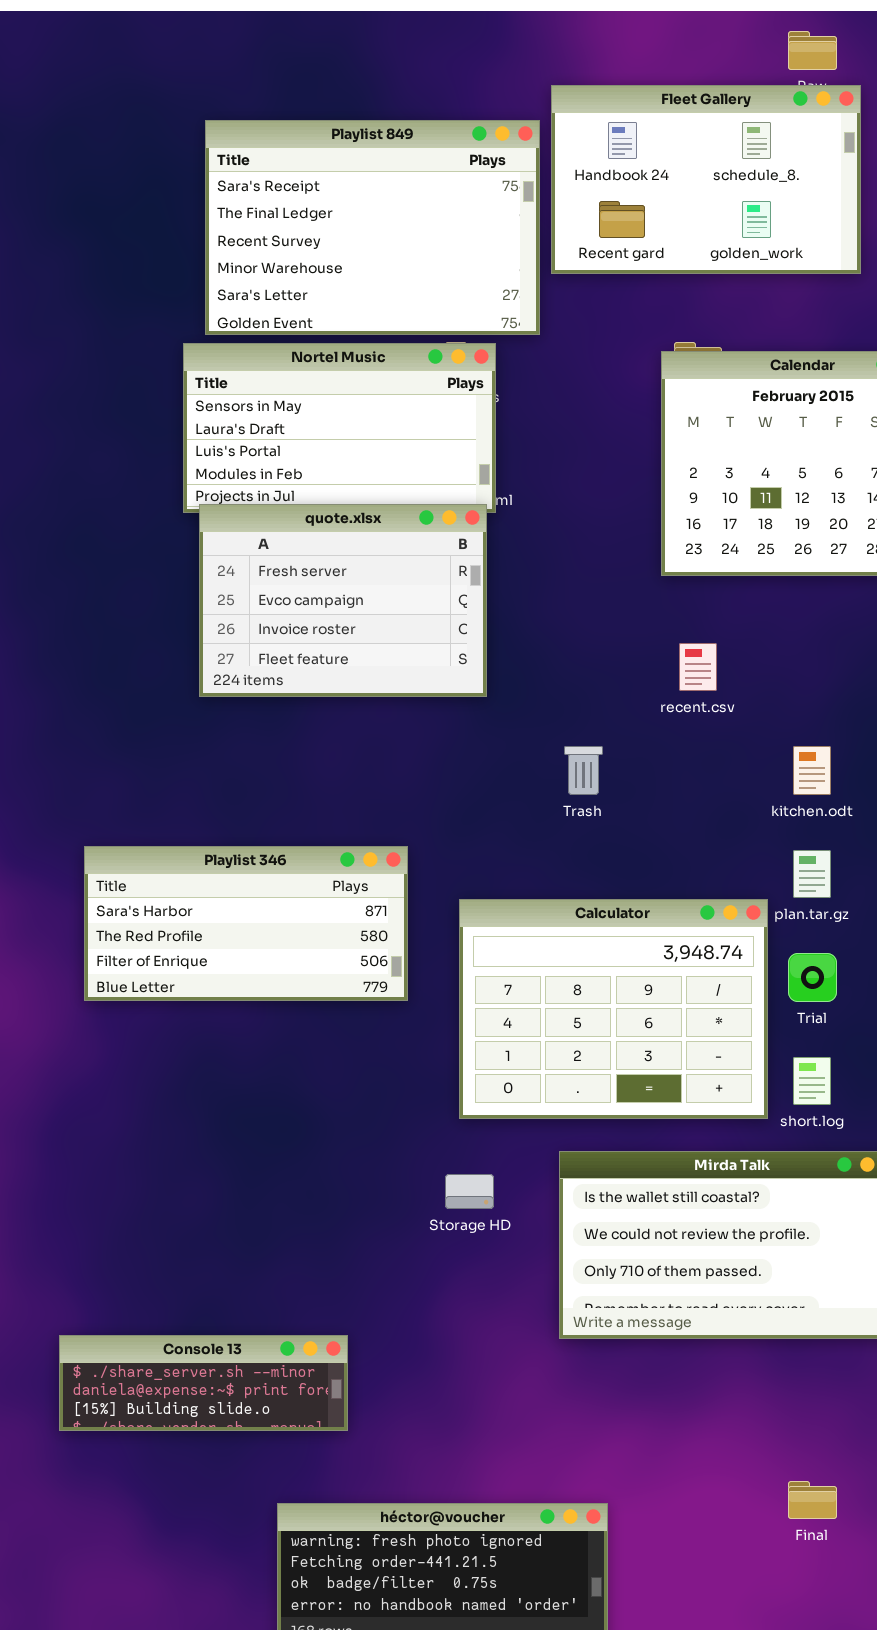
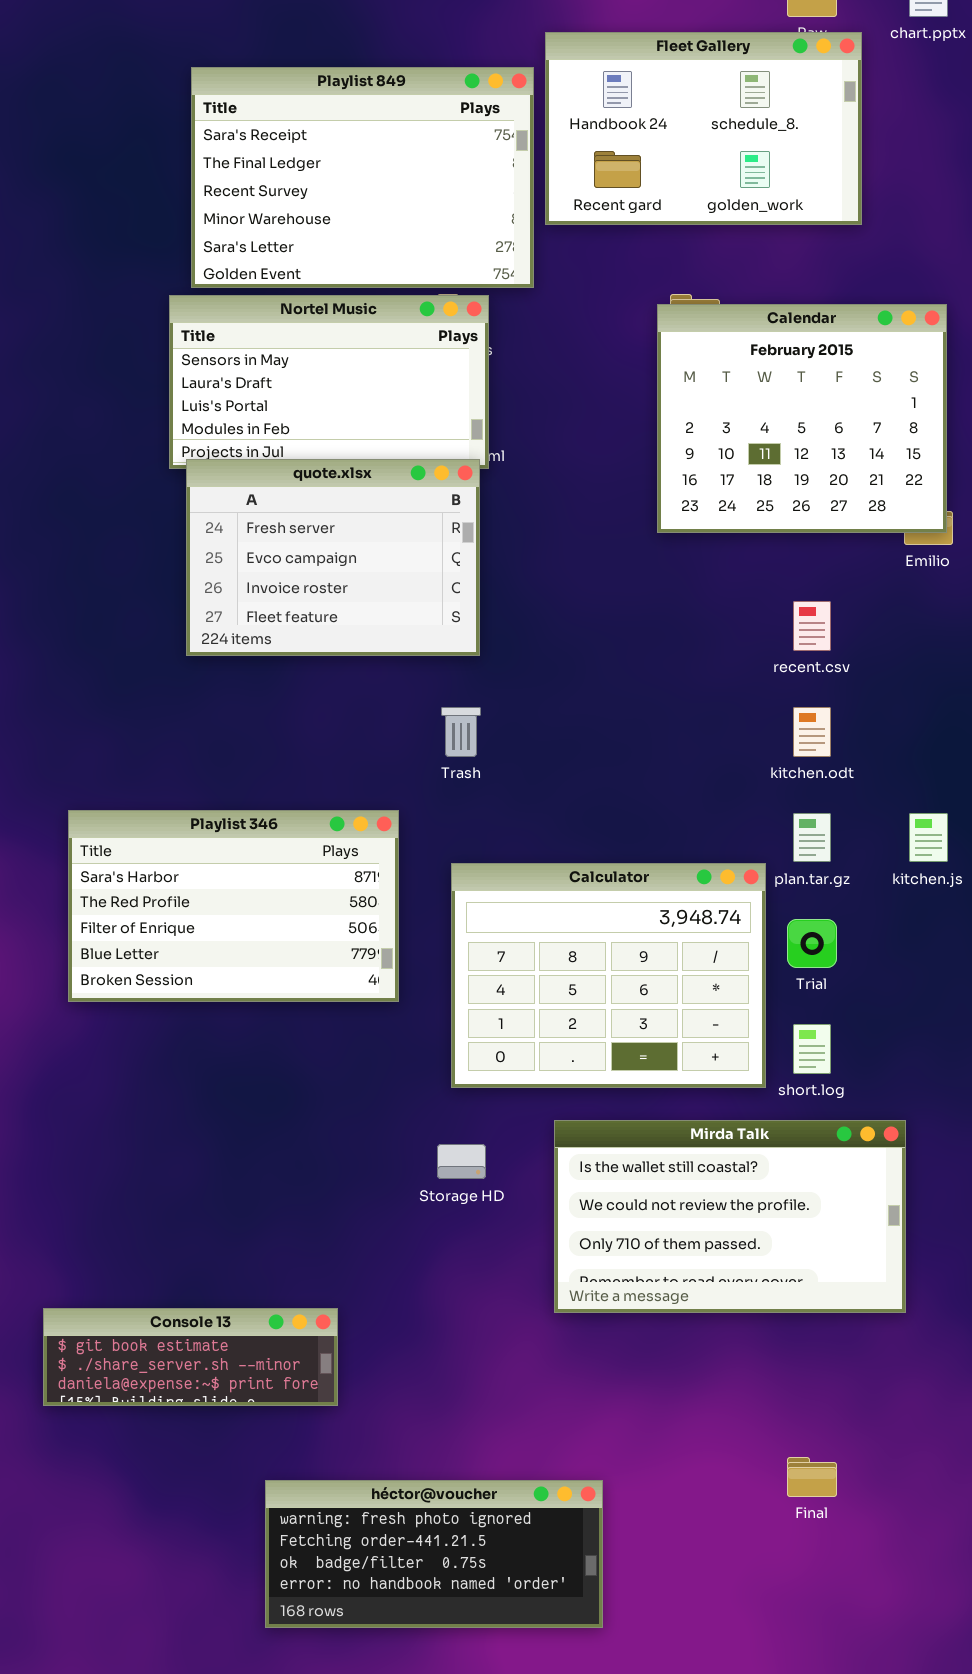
recent.csv: [679,643,717,691] -> [793,601,831,651], moved
Trash: [564,746,603,795] -> [441,707,481,757], moved
Playlist 346: [84,846,408,1001] -> [68,810,399,1002], resized
Console 13: [59,1335,348,1431] -> [43,1308,338,1406], scrolled up 1 row

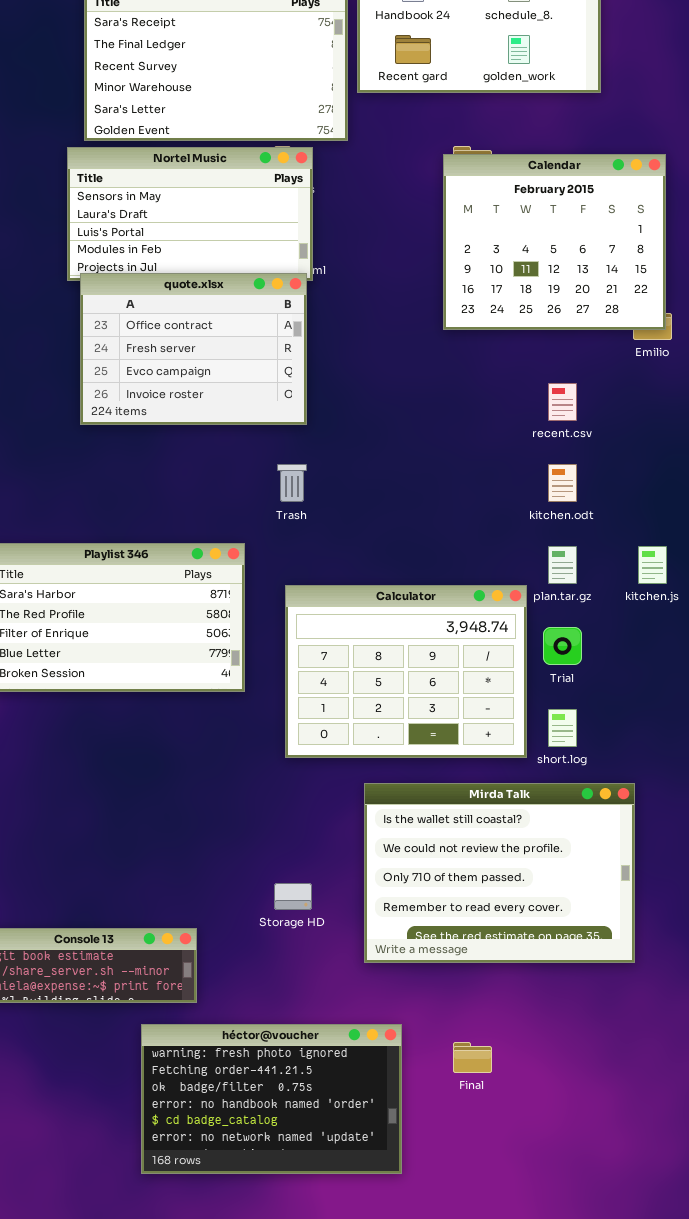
quote.xlsx: [186,459,480,656] -> [80,273,307,425], scrolled up 1 row
Mirda Talk: [554,1120,906,1313] -> [364,783,635,963], resized
Storage HD: [437,1144,486,1179] -> [274,883,312,910], moved
Final: [787,1457,837,1497] -> [453,1042,492,1073], moved
héctor@voucher: [265,1480,603,1628] -> [141,1024,402,1174], resized

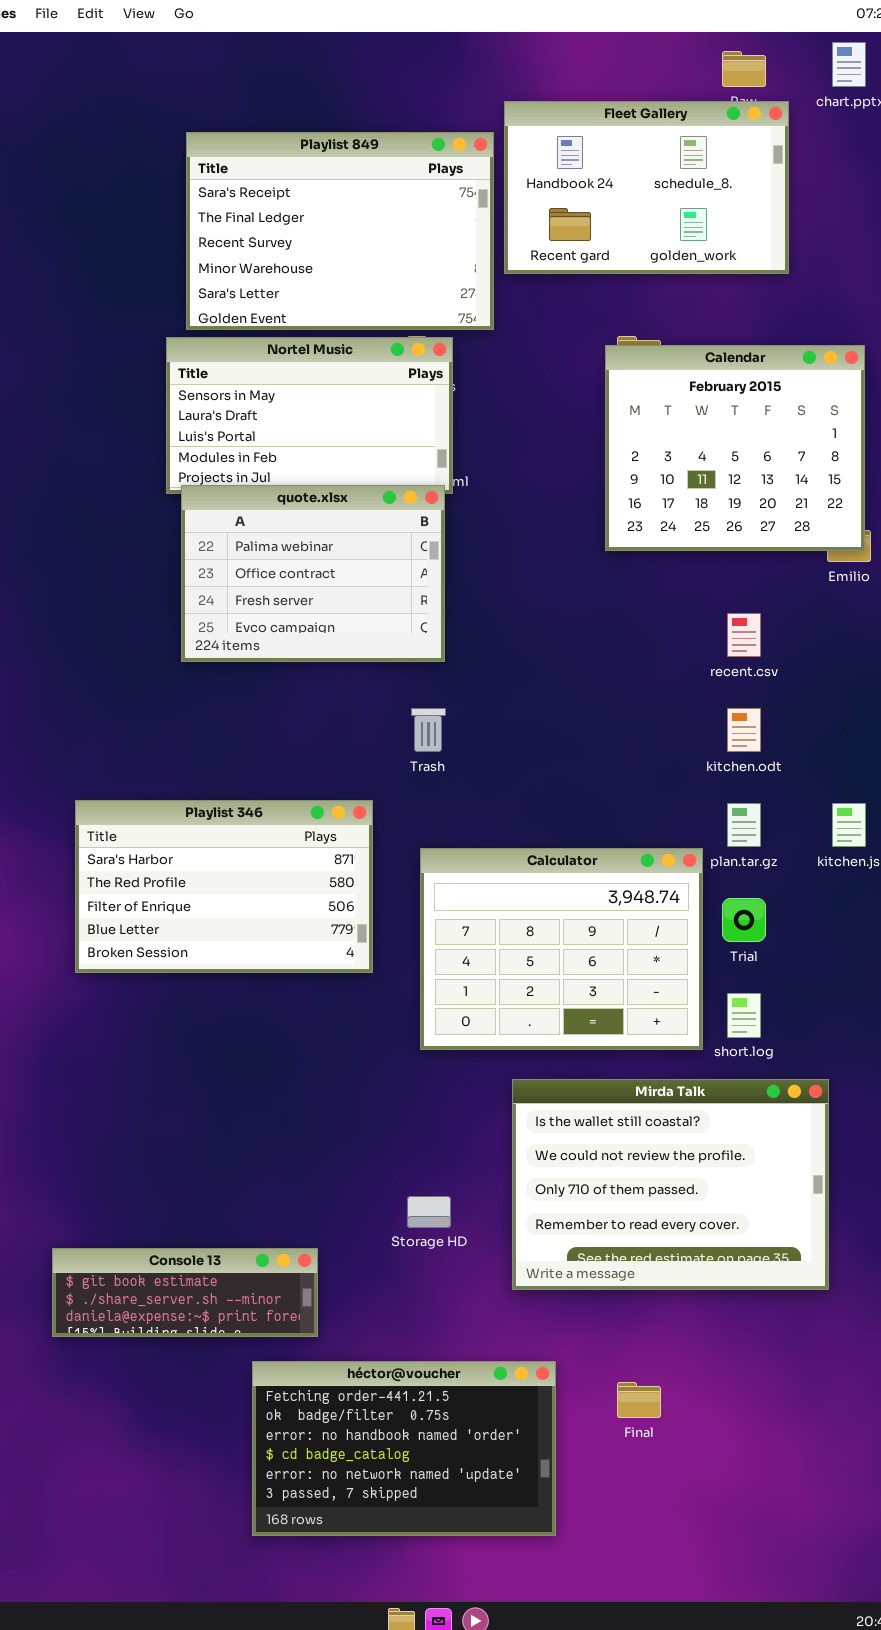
quote.xlsx: [80,273,307,425] -> [181,485,445,662], scrolled up 1 row
héctor@voucher: [141,1024,402,1174] -> [252,1361,556,1536], scrolled down 1 row

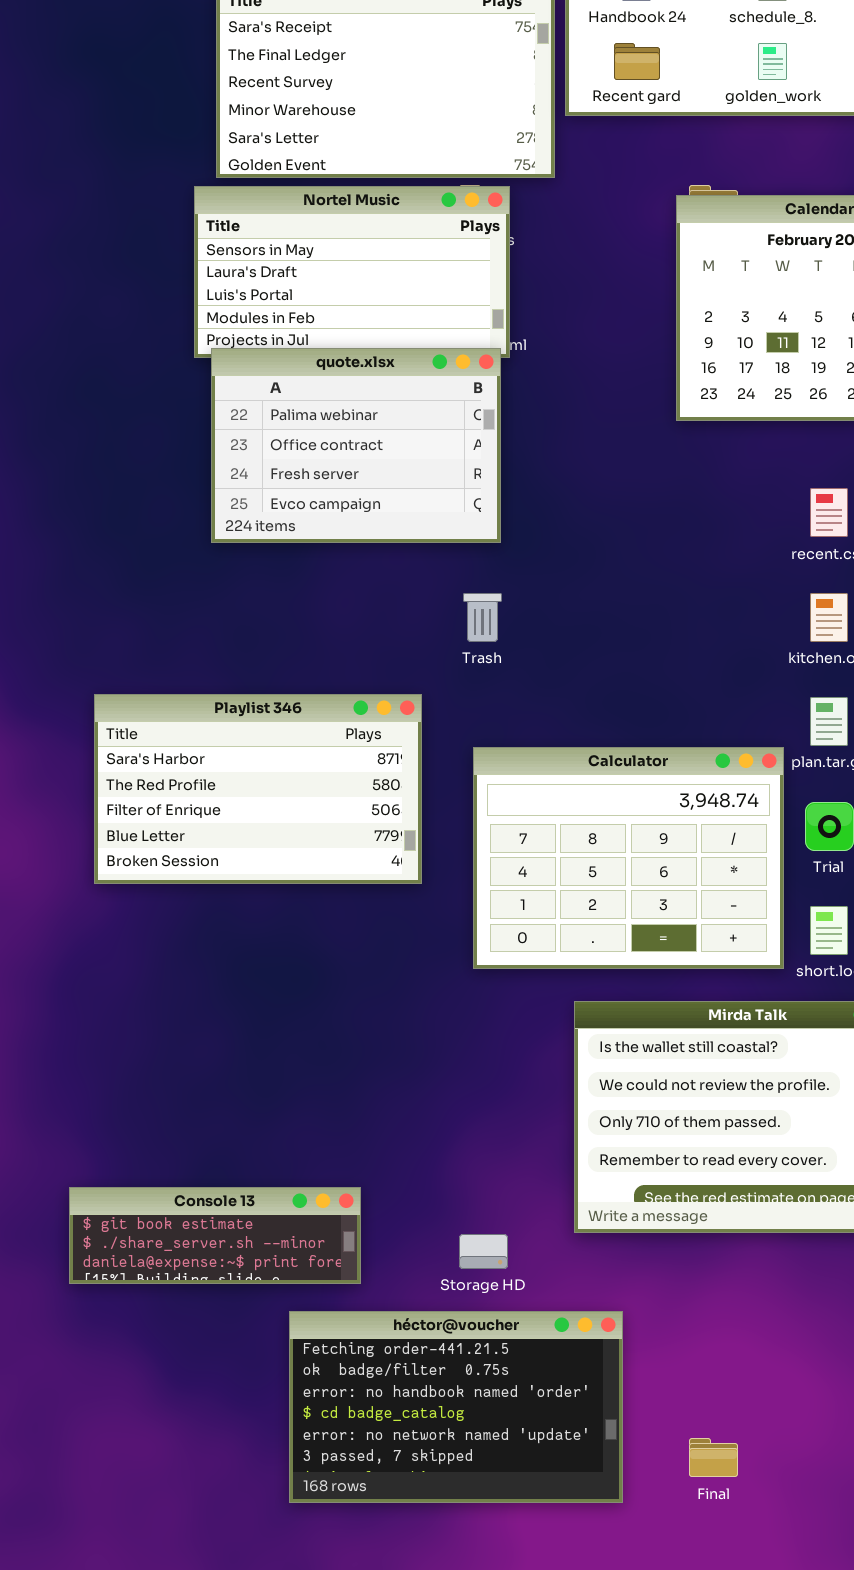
Storage HD: [407,1196,451,1228] -> [459,1234,508,1269], moved
Final: [617,1382,661,1418] -> [689,1438,738,1477], moved

